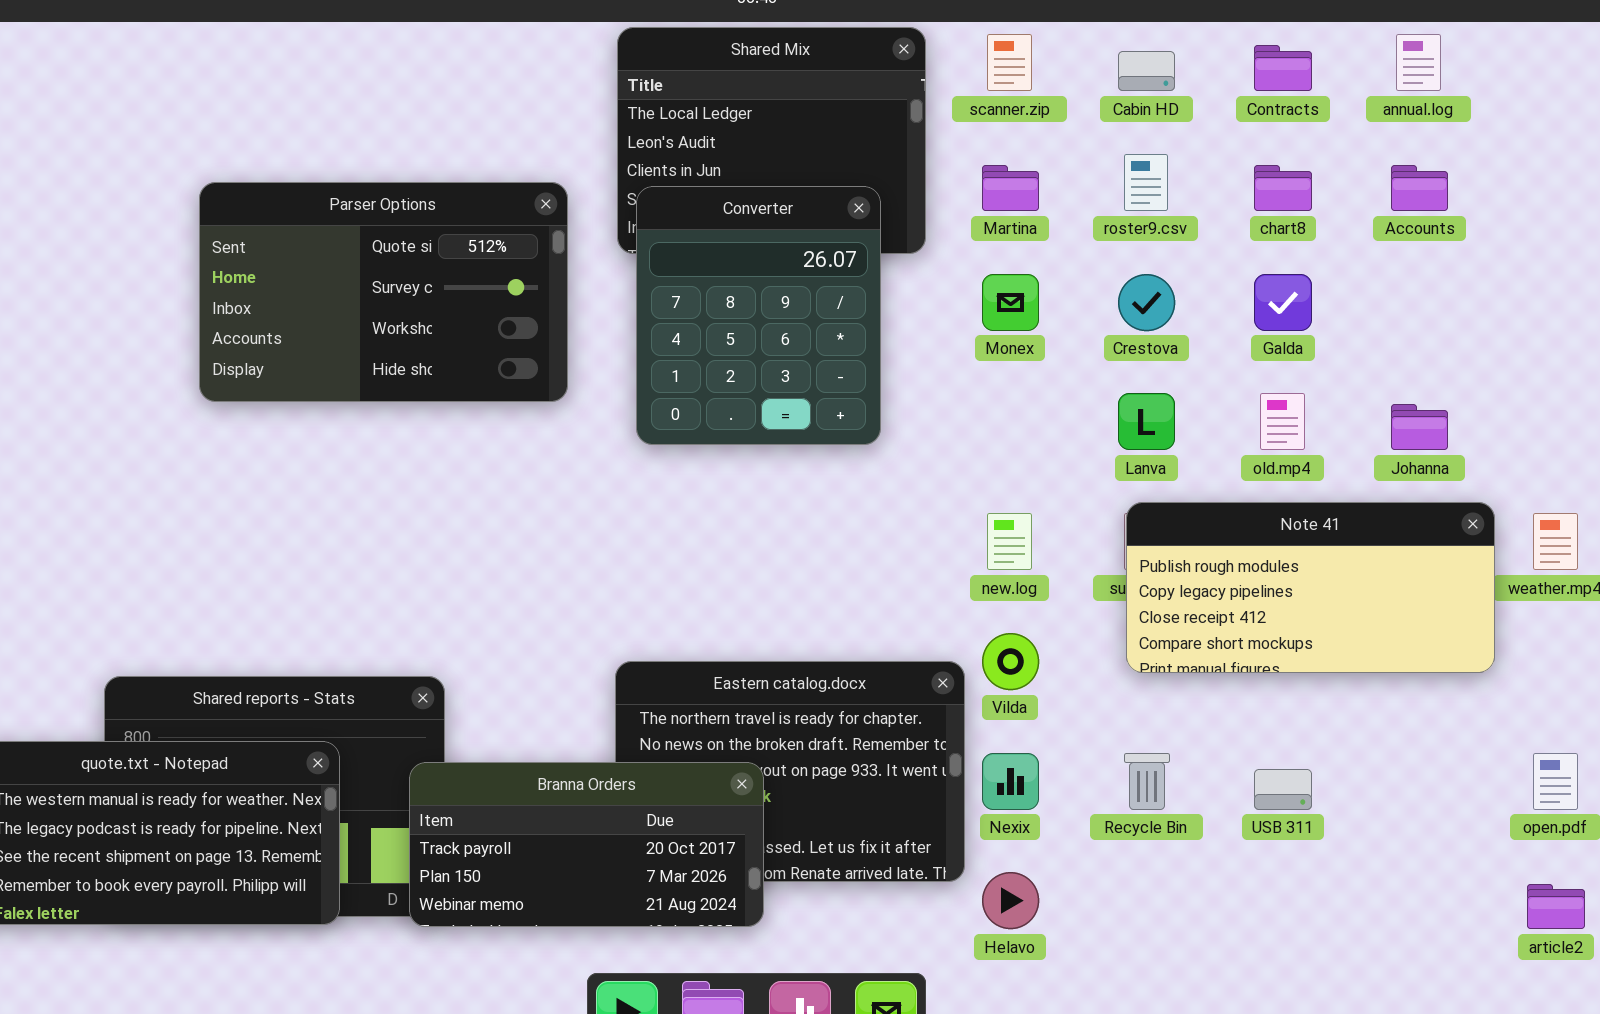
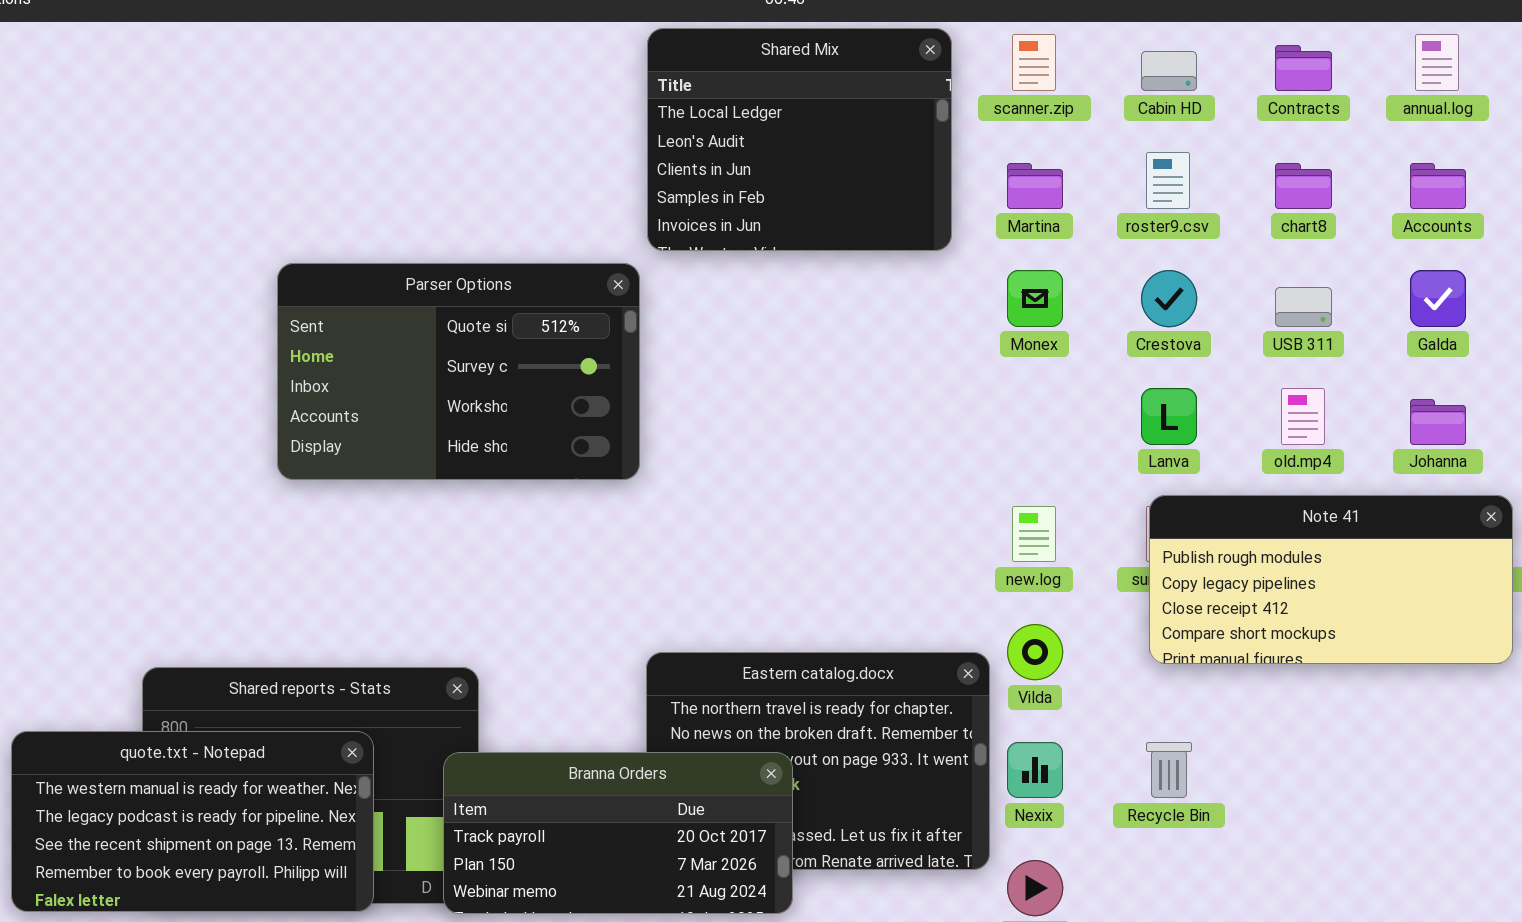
Parser Options: [199,182,568,402] -> [277,263,640,480], moved
Converter: [636,186,881,445] -> none, closed
Galda: [1254,274,1312,331] -> [1410,270,1466,327], moved
USB 311: [1254,769,1312,810] -> [1275,287,1332,327], moved

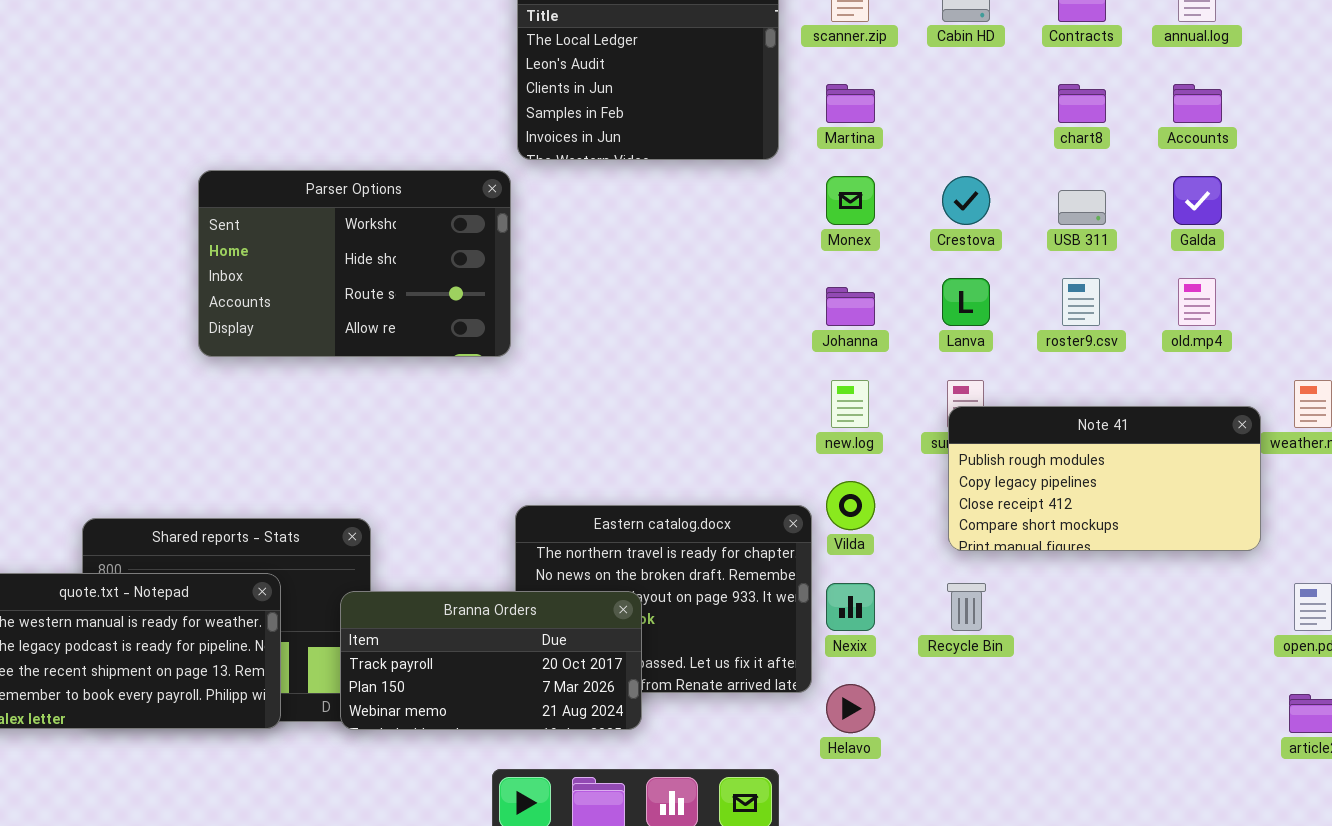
roster9.csv: [1146,152,1190,209] -> [1062,278,1100,326], moved
Parser Options: [277,263,640,480] -> [198,170,511,357], scrolled down 2 rows
old.mp4: [1281,388,1325,445] -> [1178,278,1216,326], moved
Johanna: [1410,399,1466,445] -> [826,287,875,326], moved
Note 41: [1149,495,1513,664] -> [948,406,1261,551], moved

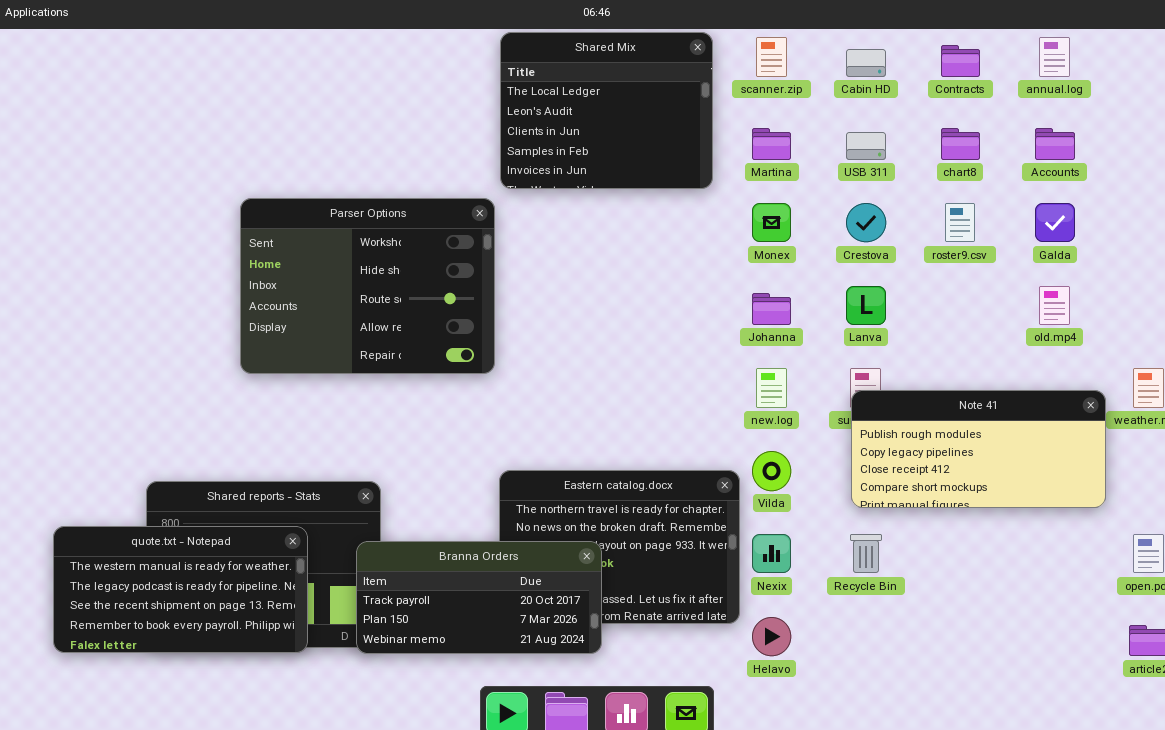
Parser Options: [198,170,511,357] -> [240,198,495,374], resized
USB 311: [1058,190,1106,225] -> [846,132,886,160], moved
roster9.csv: [1062,278,1100,326] -> [945,203,975,242], moved

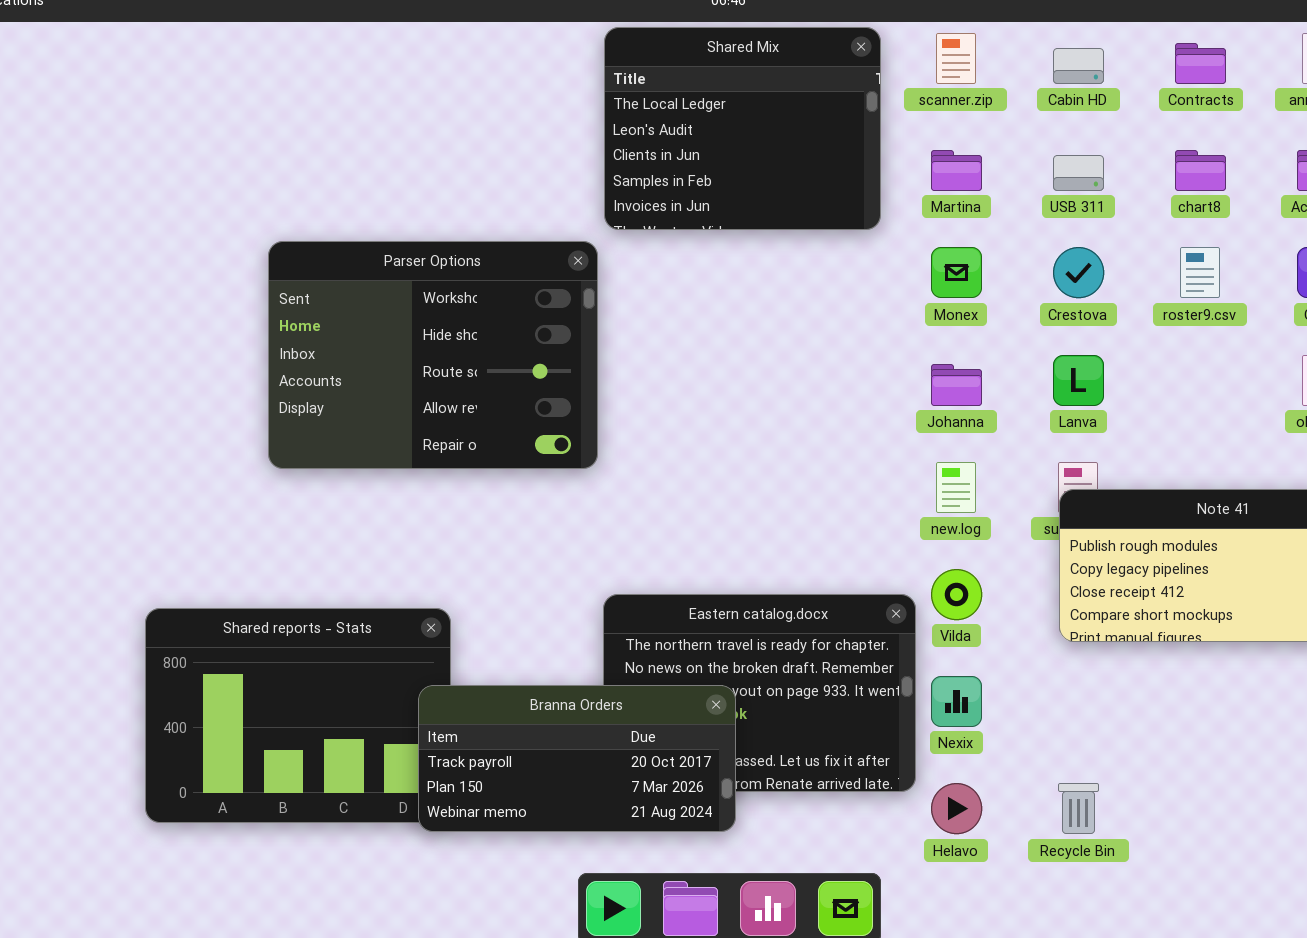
quote.txt - Notepad: [53,526,308,653] -> none, closed
Recycle Bin: [850,534,882,573] -> [1058,783,1099,834], moved

